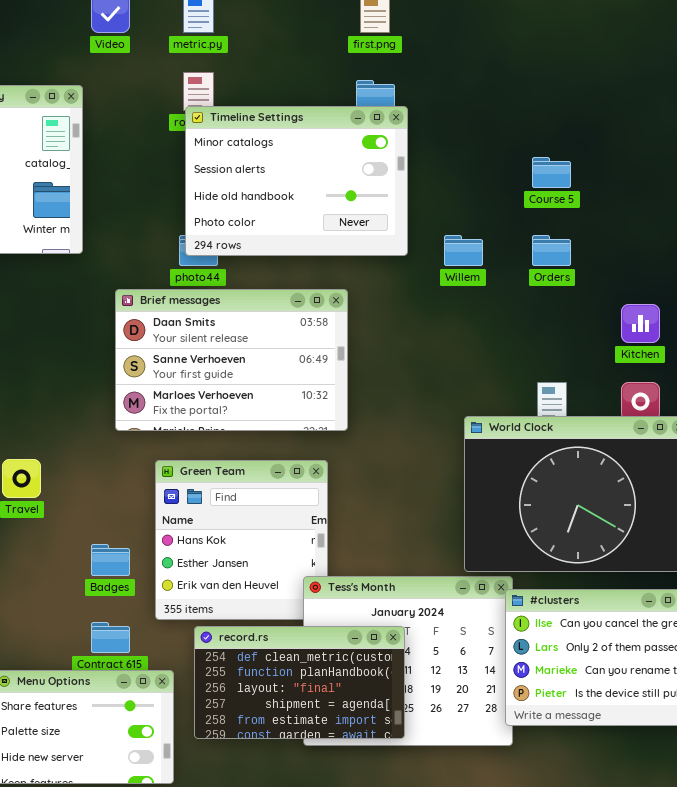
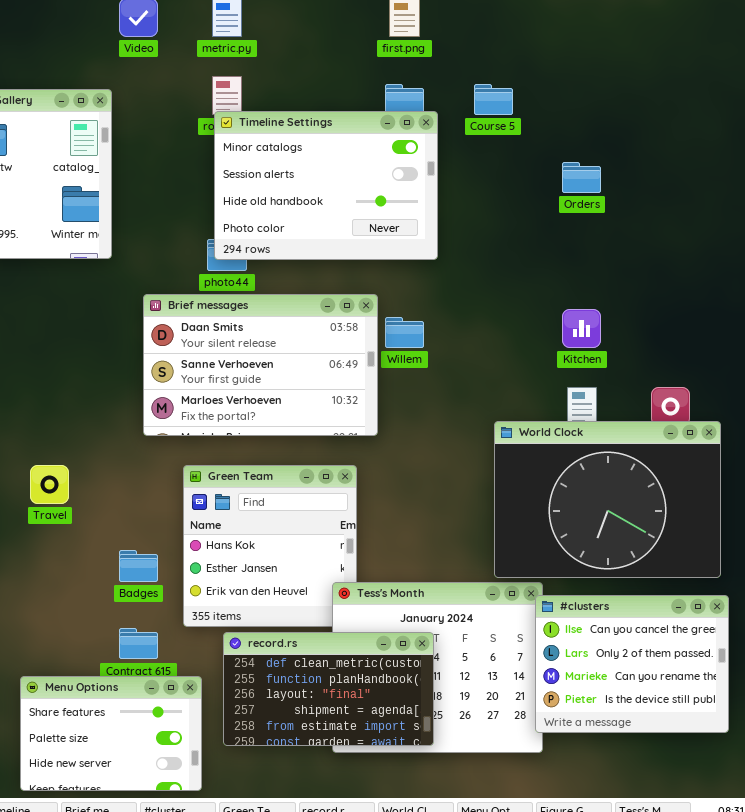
Course 5: [532,157,571,188] -> [474,84,513,115], moved
Willem: [444,235,483,266] -> [385,317,424,348], moved
Orders: [532,235,571,266] -> [562,162,601,193], moved
Kitchen: [621,304,660,343] -> [562,309,601,348], moved

